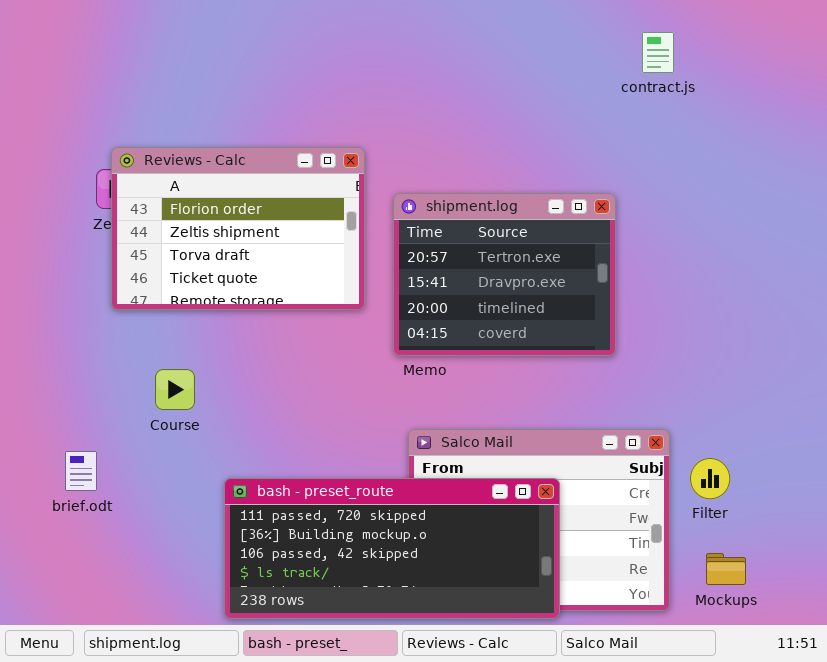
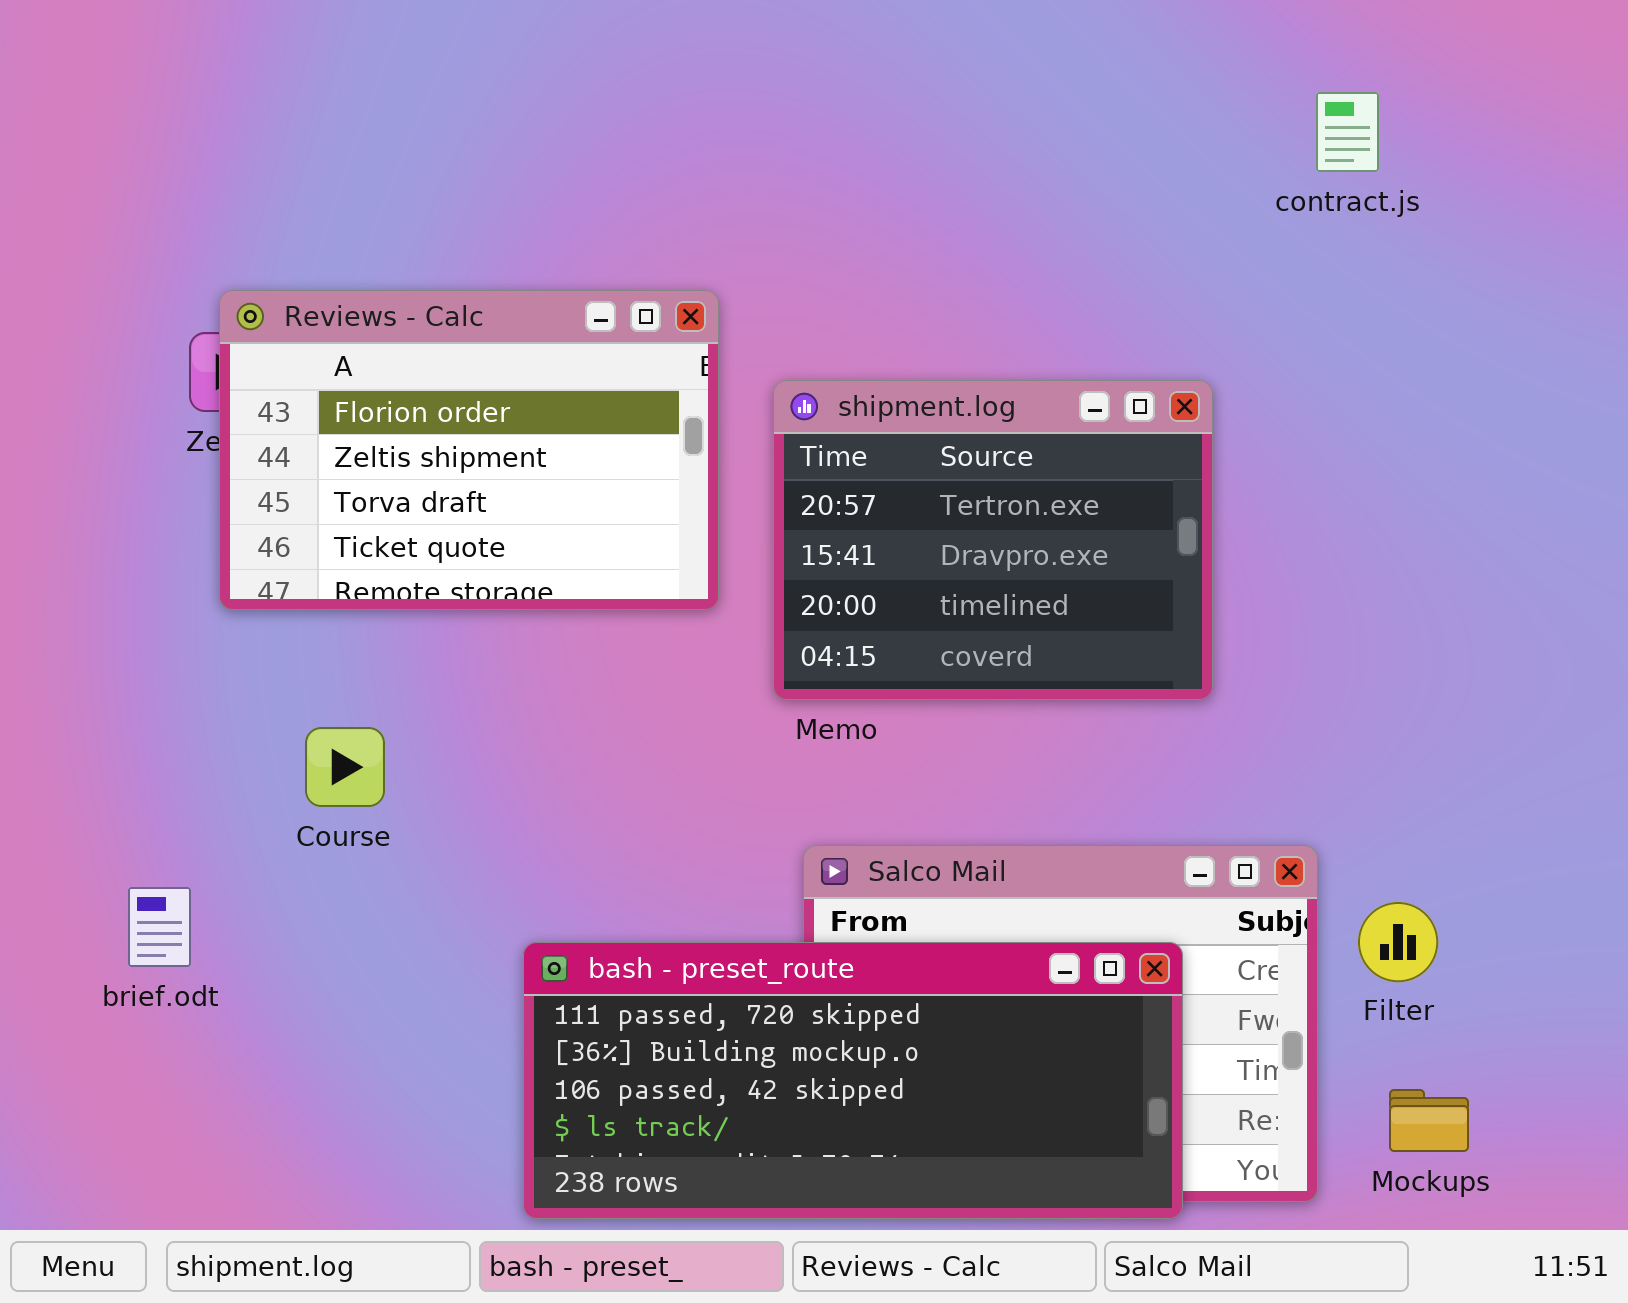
contract.js: [642,32,674,73] -> [1316,92,1379,172], moved
bash - preset_route: [224,478,560,619] -> [523,942,1183,1219], moved

